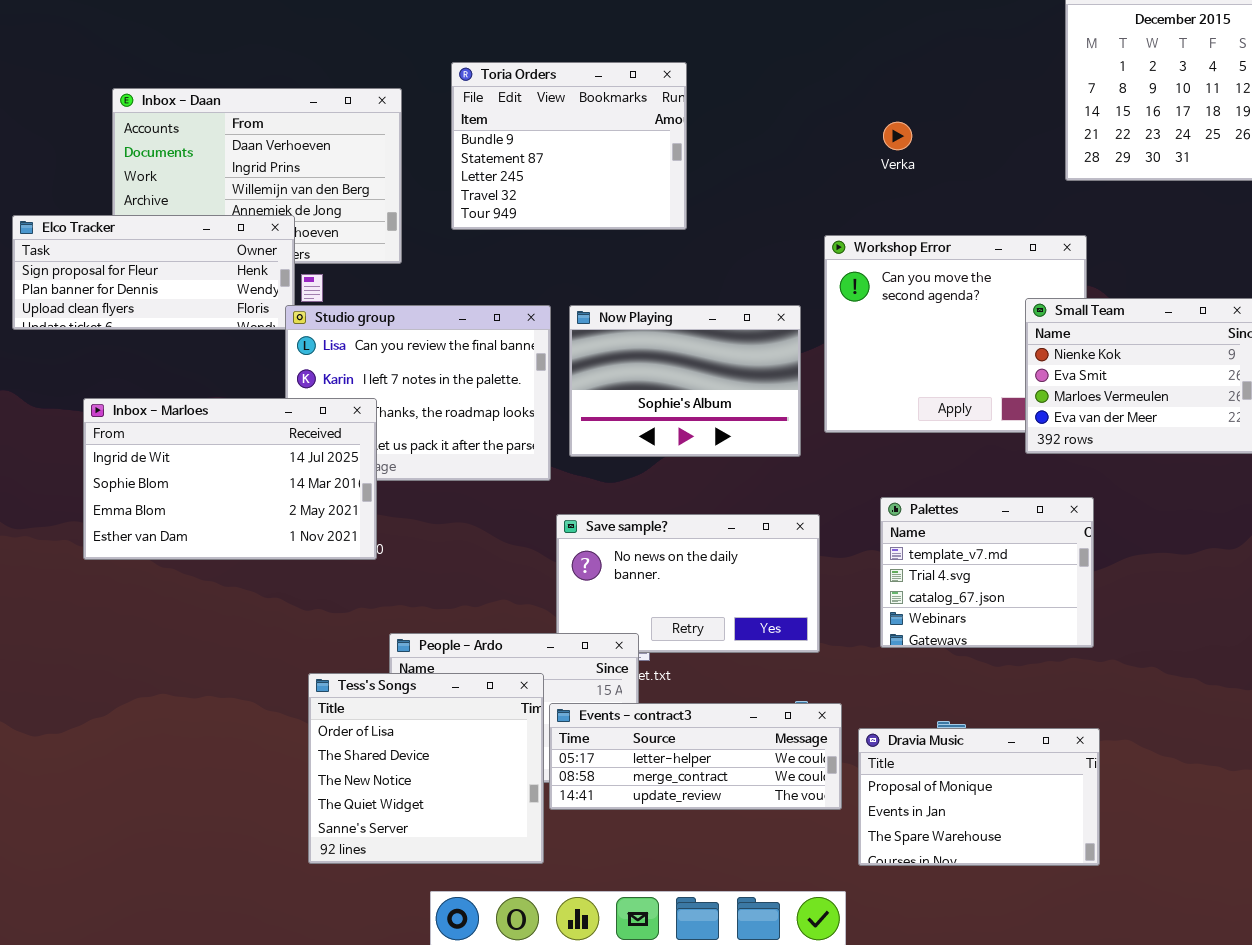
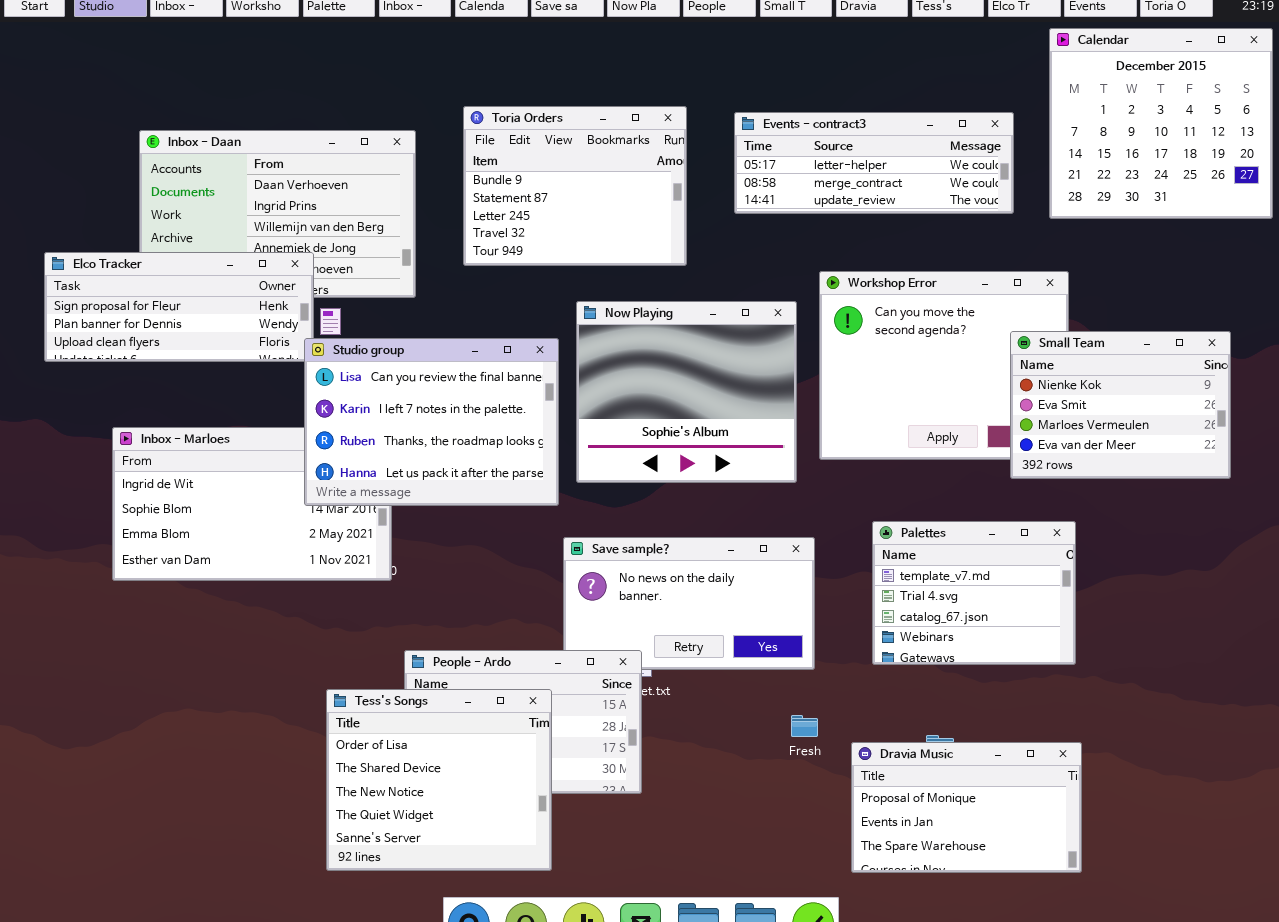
Studio group: [285,305,551,481] -> [304,338,559,506], raised
Now Playing: [569,305,801,457] -> [576,301,797,483], resized
Events - contract3: [549,703,842,810] -> [734,112,1014,214], moved

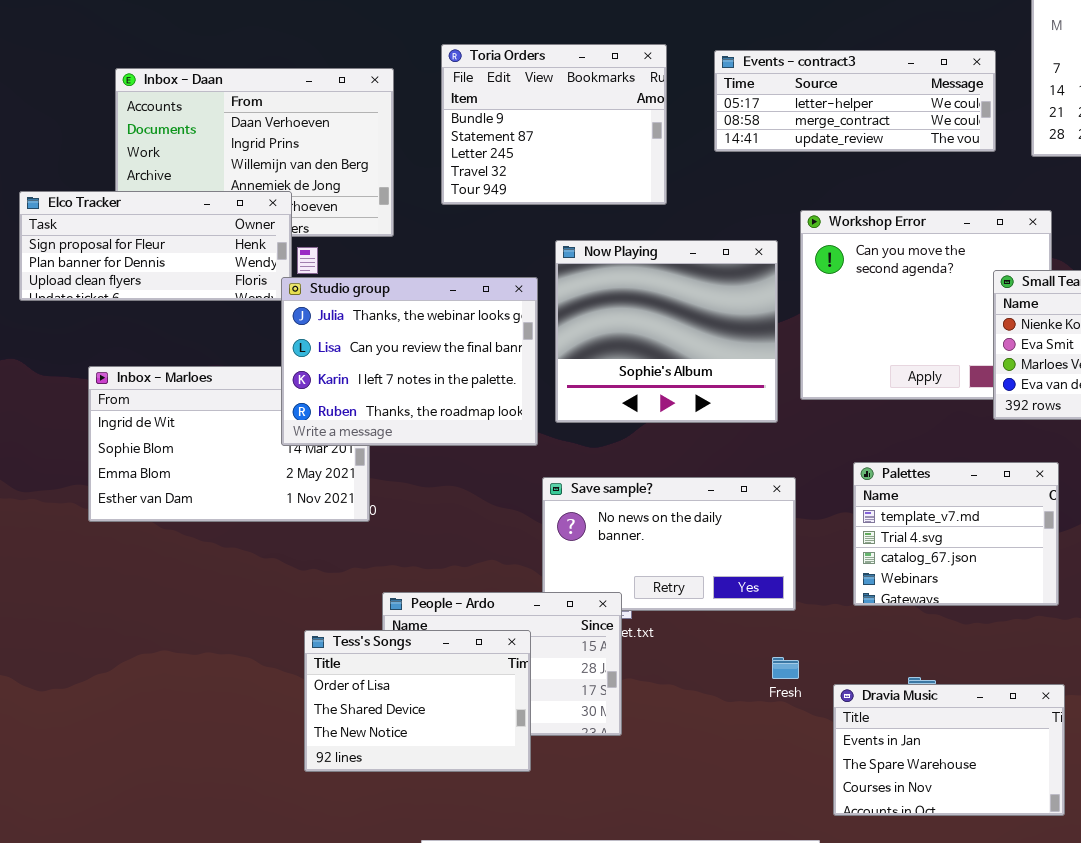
Studio group: [304,338,559,506] -> [281,277,538,446], scrolled up 1 row
Tess's Songs: [326,689,552,871] -> [304,630,531,772], resized
Dravia Music: [851,742,1082,873] -> [833,684,1065,816], scrolled down 1 row

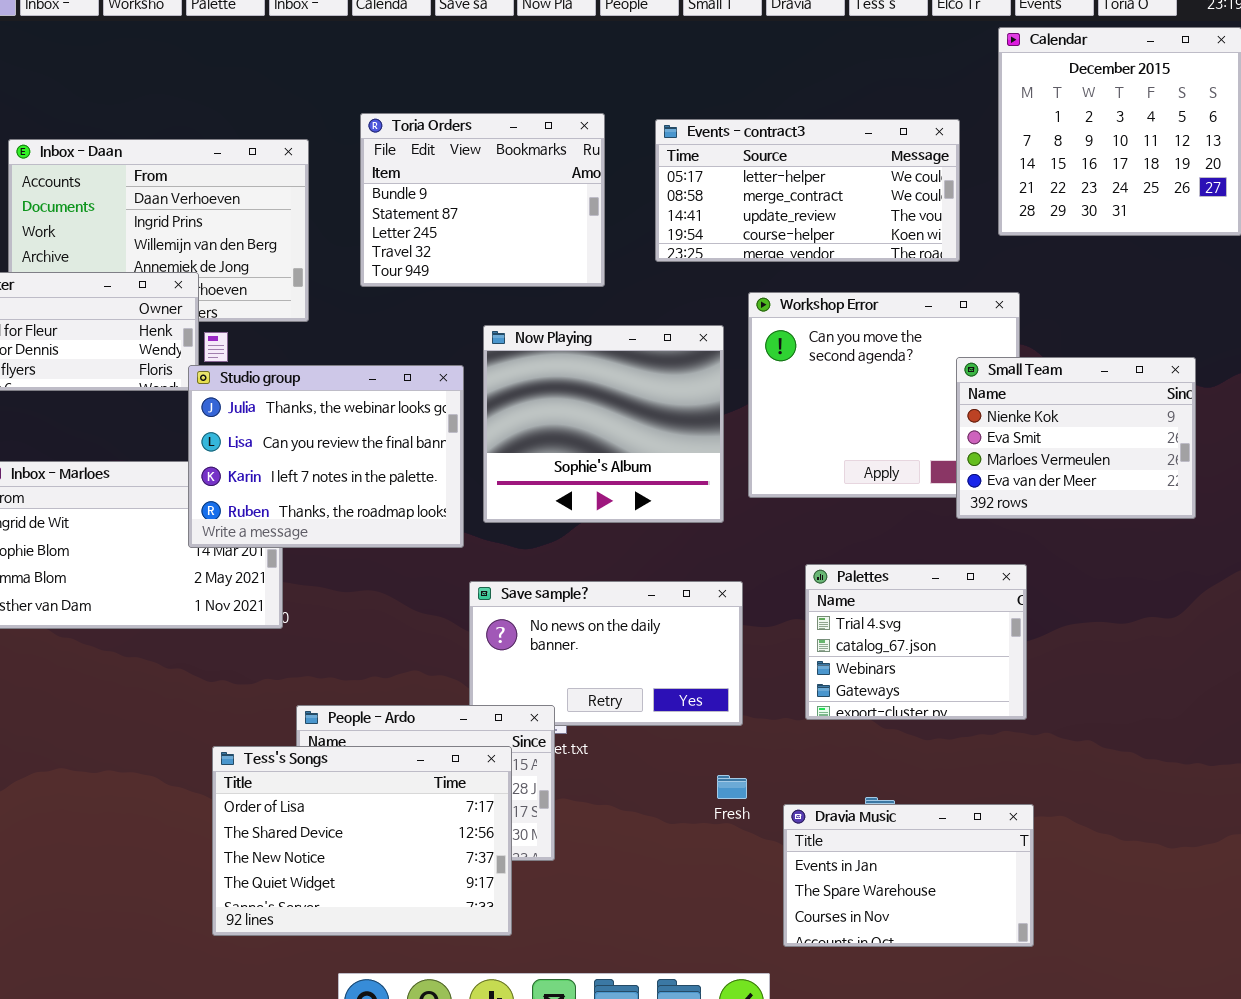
Events - contract3: [714,50,996,152] -> [655,119,960,262], resized
Palettes: [853,462,1059,606] -> [805,564,1027,720], scrolled down 1 row
Tess's Songs: [304,630,531,772] -> [212,746,512,936], resized

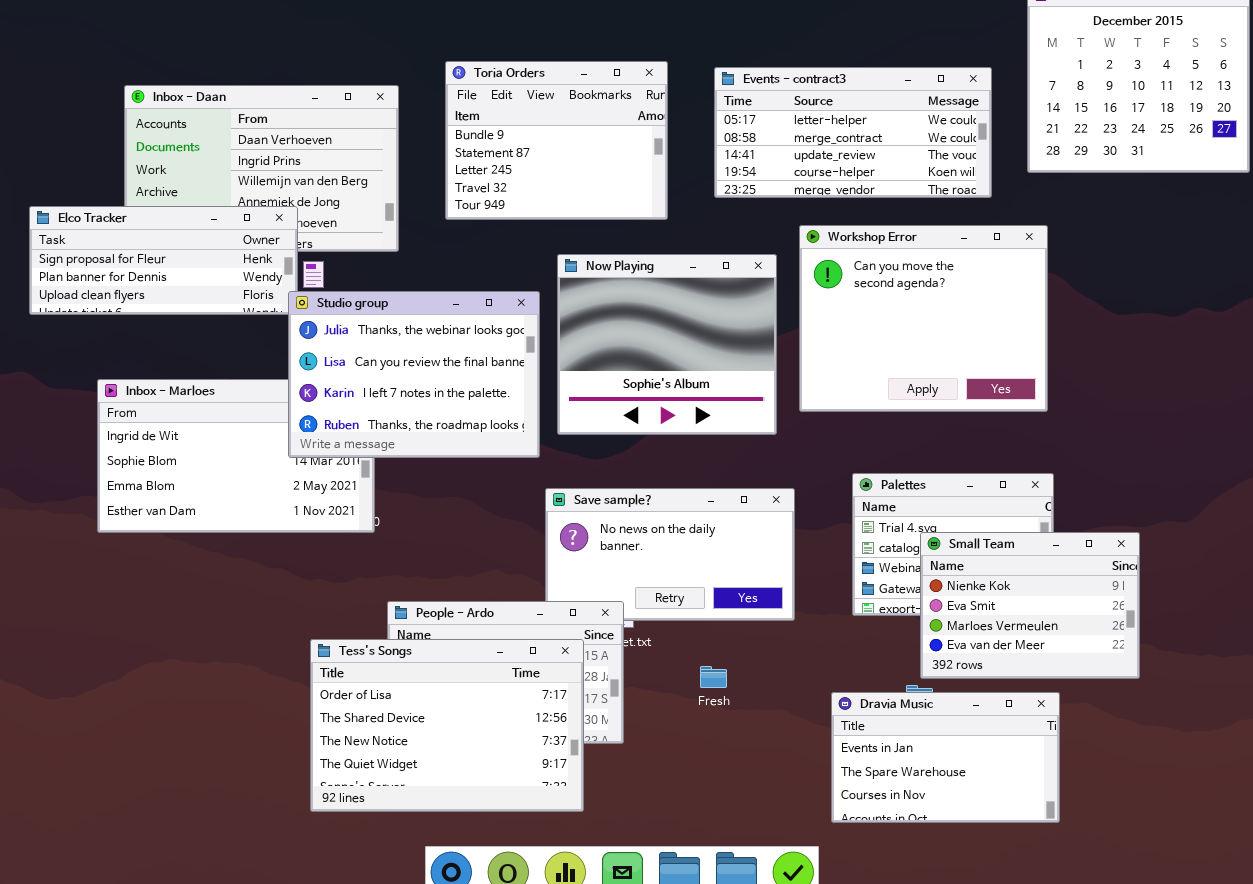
Small Team: [956,357,1196,519] -> [920,532,1140,679], moved
Fresh: [717,775,747,799] -> [700,666,727,688], moved

